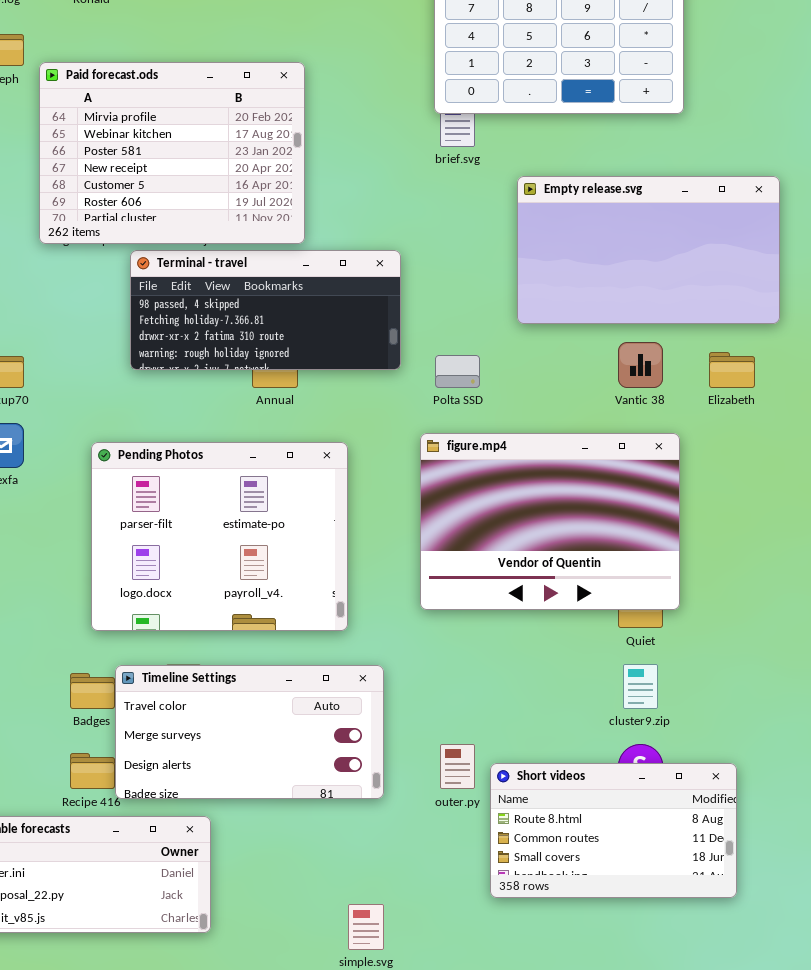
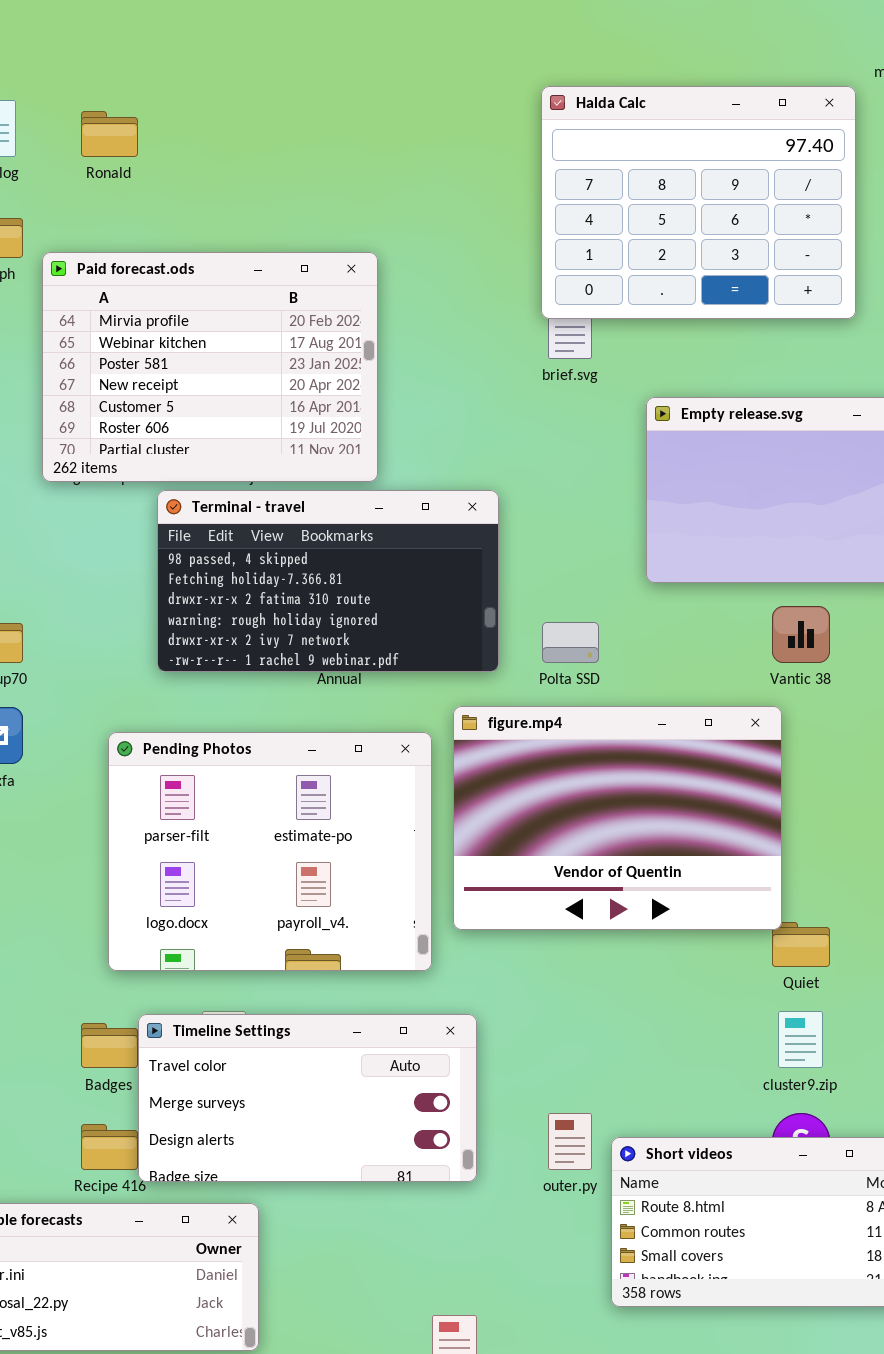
Terminal - travel: [130,250,401,370] -> [157,490,499,672], resized
figure.mp4: [420,433,680,610] -> [453,706,782,930], moved

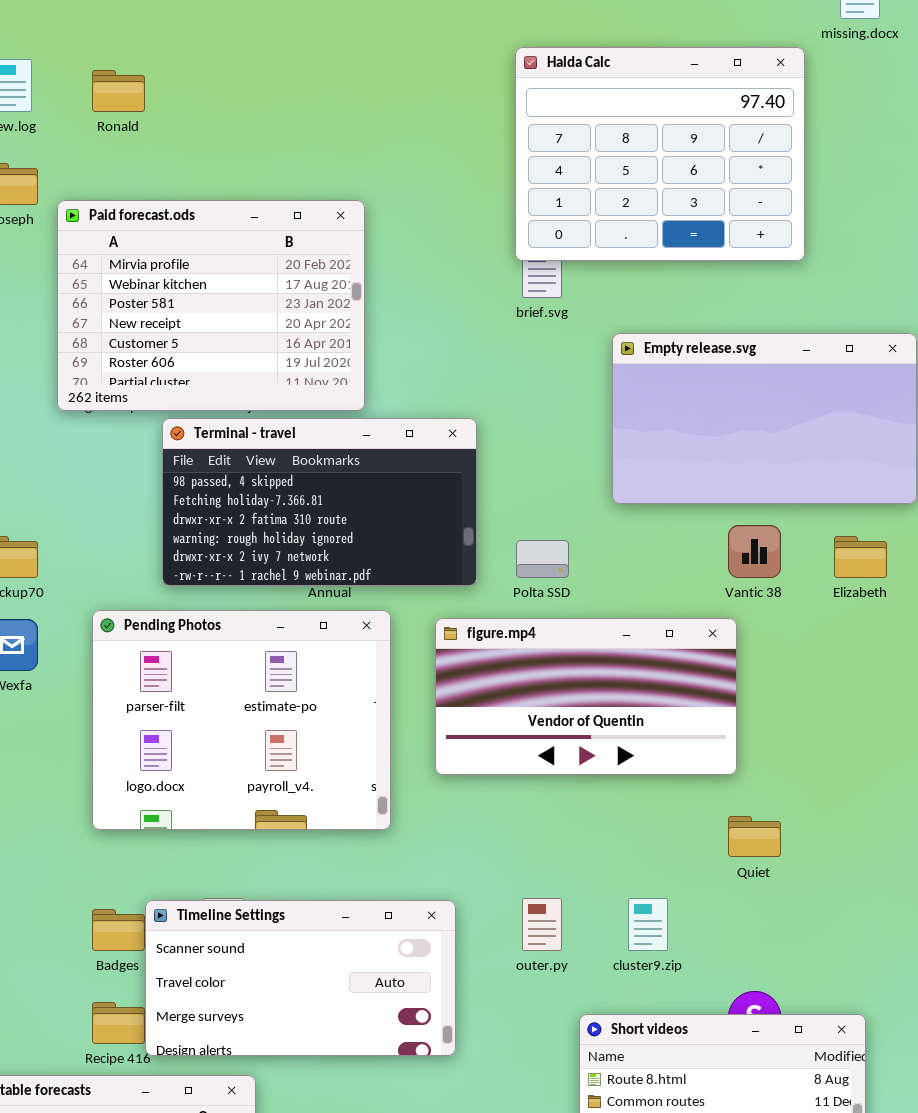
figure.mp4: [453,706,782,930] -> [435,618,737,775], resized
Pending Photos: [108,732,432,971] -> [92,610,391,830], moved
cluster9.zip: [778,1011,823,1068] -> [628,898,668,951], moved
Timeline Settings: [138,1014,477,1182] -> [145,900,456,1056], scrolled up 1 row
outer.py: [548,1113,592,1170] -> [522,898,562,951], moved

